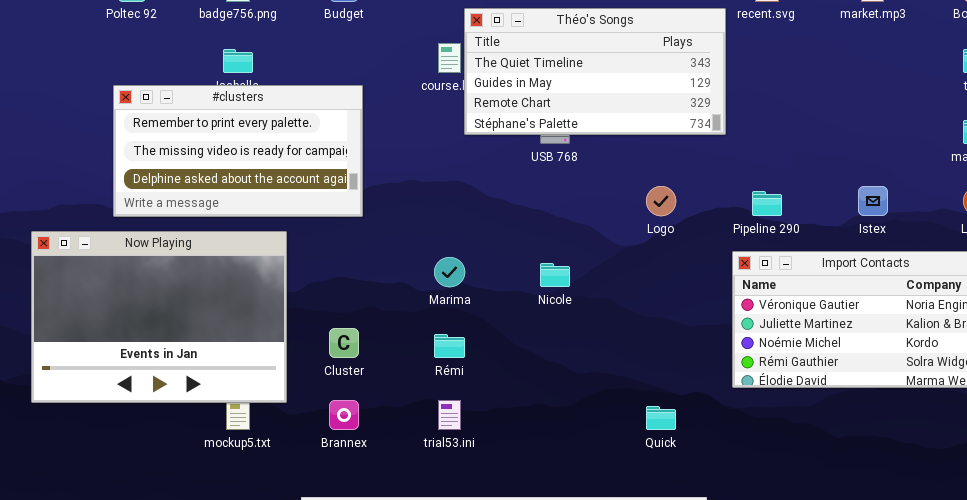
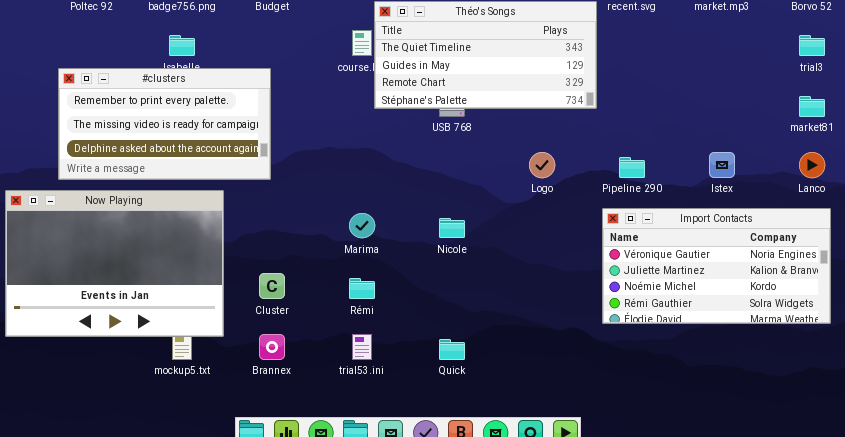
#clusters: [113,85,363,217] -> [58,68,271,180], moved
Quick: [646,406,676,430] -> [439,339,465,360], moved

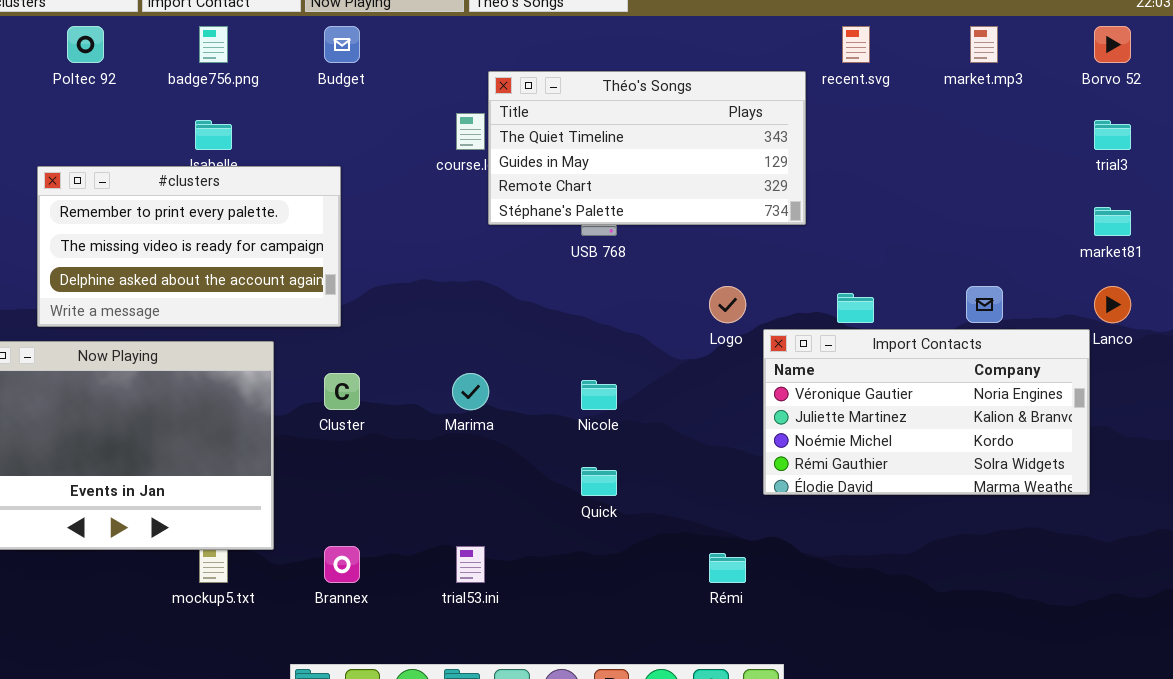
Import Contacts: [602,208,831,324] -> [763,329,1090,495], moved
Cluster: [259,273,285,299] -> [324,373,360,410], moved
Rémi: [349,278,375,299] -> [709,553,746,583], moved
Quick: [439,339,465,360] -> [581,467,617,496], moved

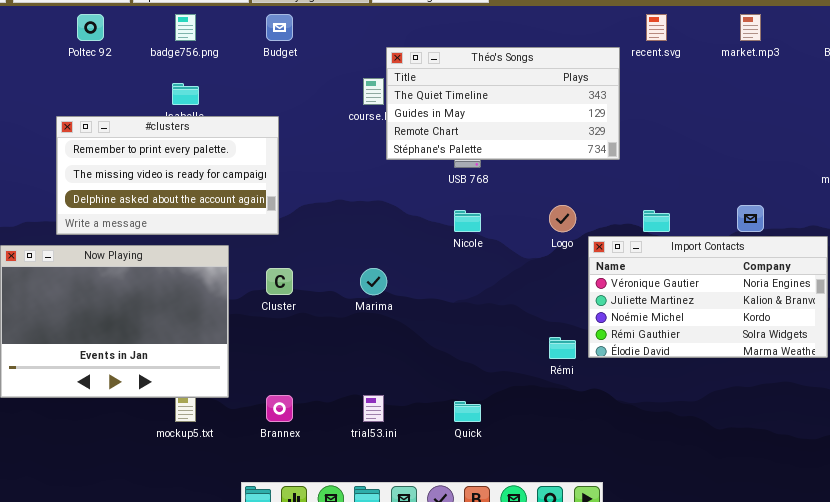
Nicole: [581,380,617,410] -> [454,210,481,232], moved
Quick: [581,467,617,496] -> [454,401,481,422], moved
Rémi: [709,553,746,583] -> [549,337,576,359], moved

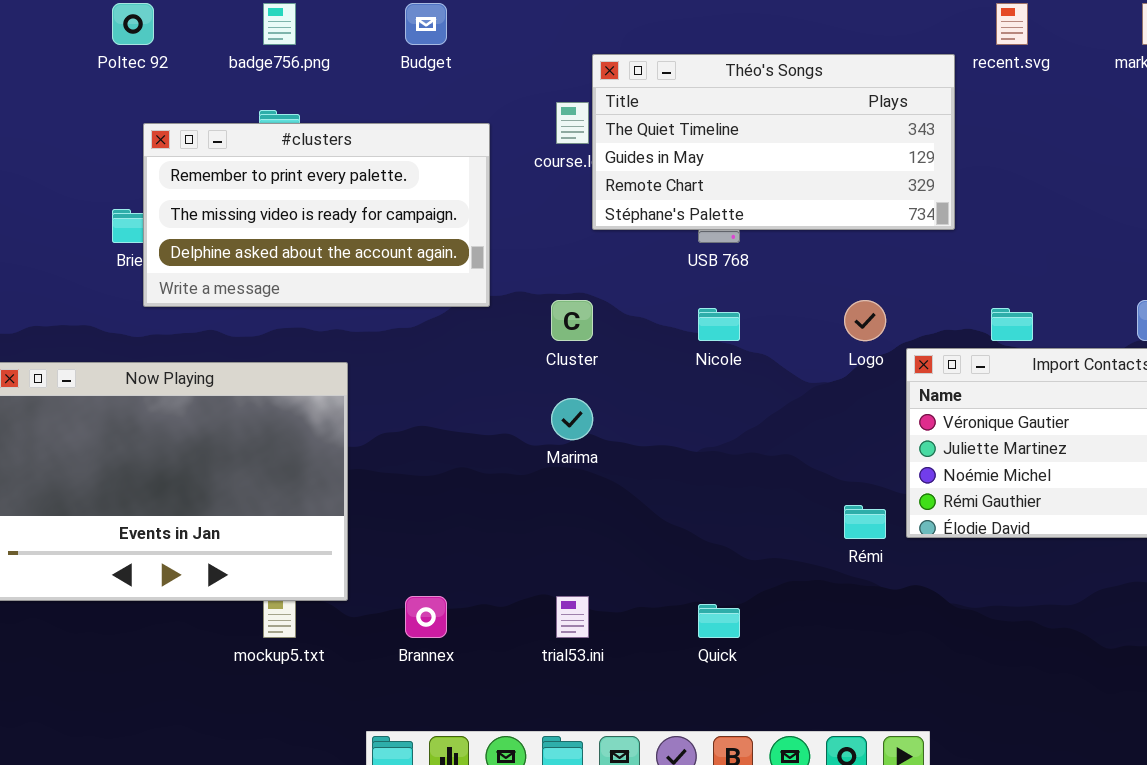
#clusters: [56,116,279,235] -> [143,123,490,307], moved
Cluster: [266,268,293,295] -> [551,300,593,341], moved

